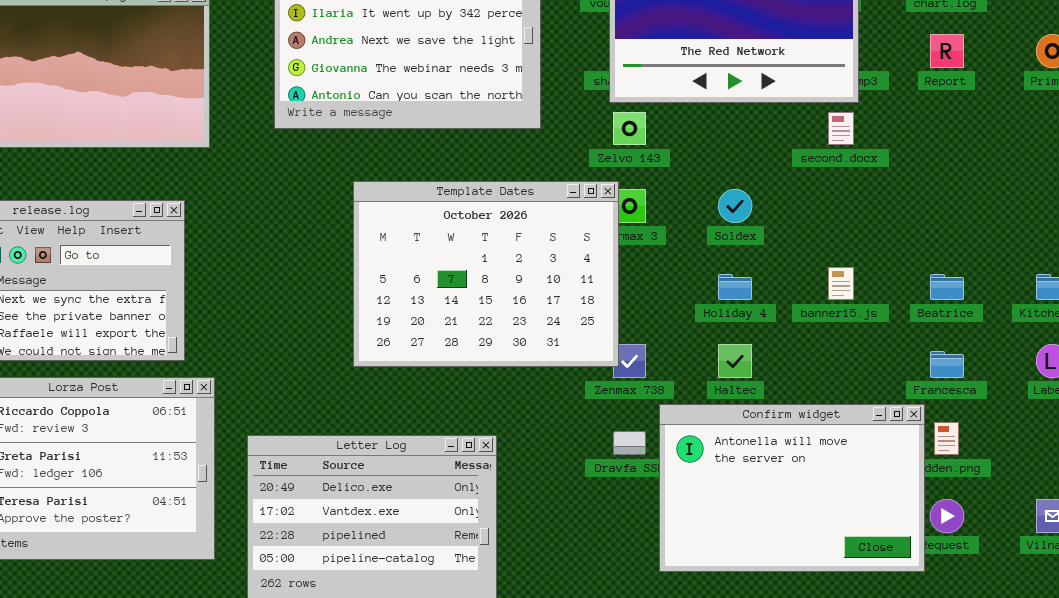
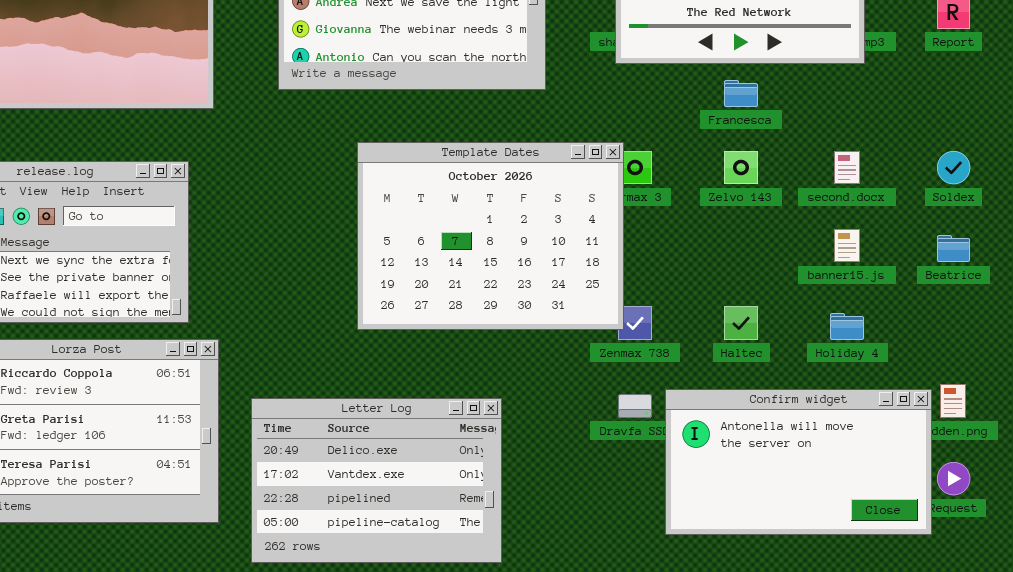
Zelvo 143: [613,112,646,145] -> [724,151,758,184], moved
second.docx: [828,112,854,145] -> [834,151,860,184], moved
Soldex: [718,189,752,223] -> [937,151,970,184], moved
Holiday 4: [718,274,752,300] -> [830,313,864,340], moved
Francesca: [930,351,964,378] -> [724,80,758,107], moved
Confirm widget: [659,404,925,572] -> [665,389,932,535], resized

